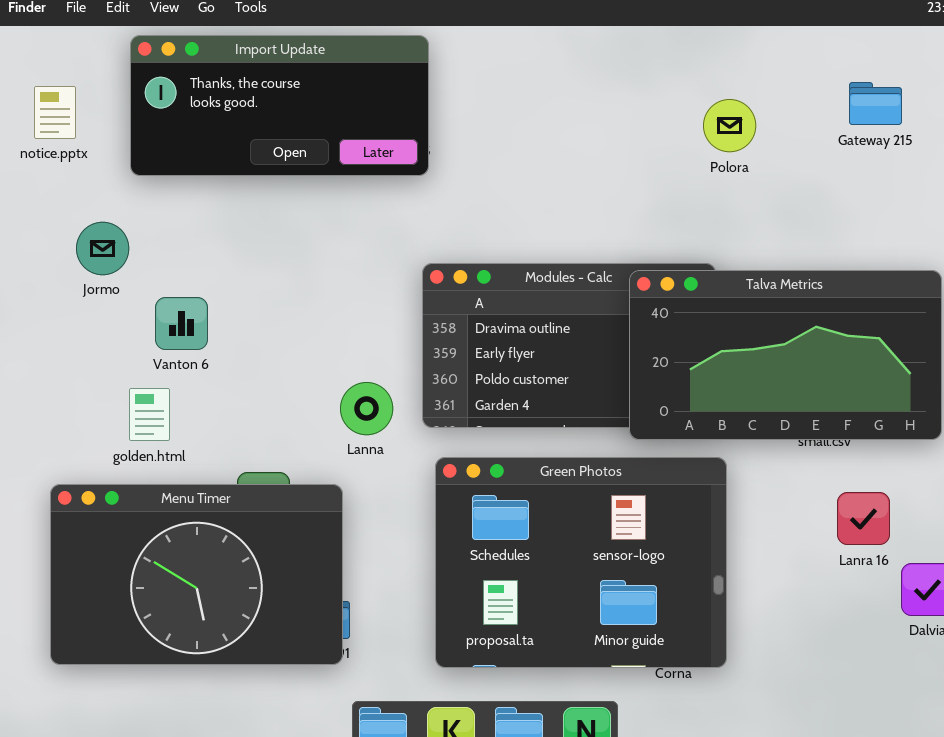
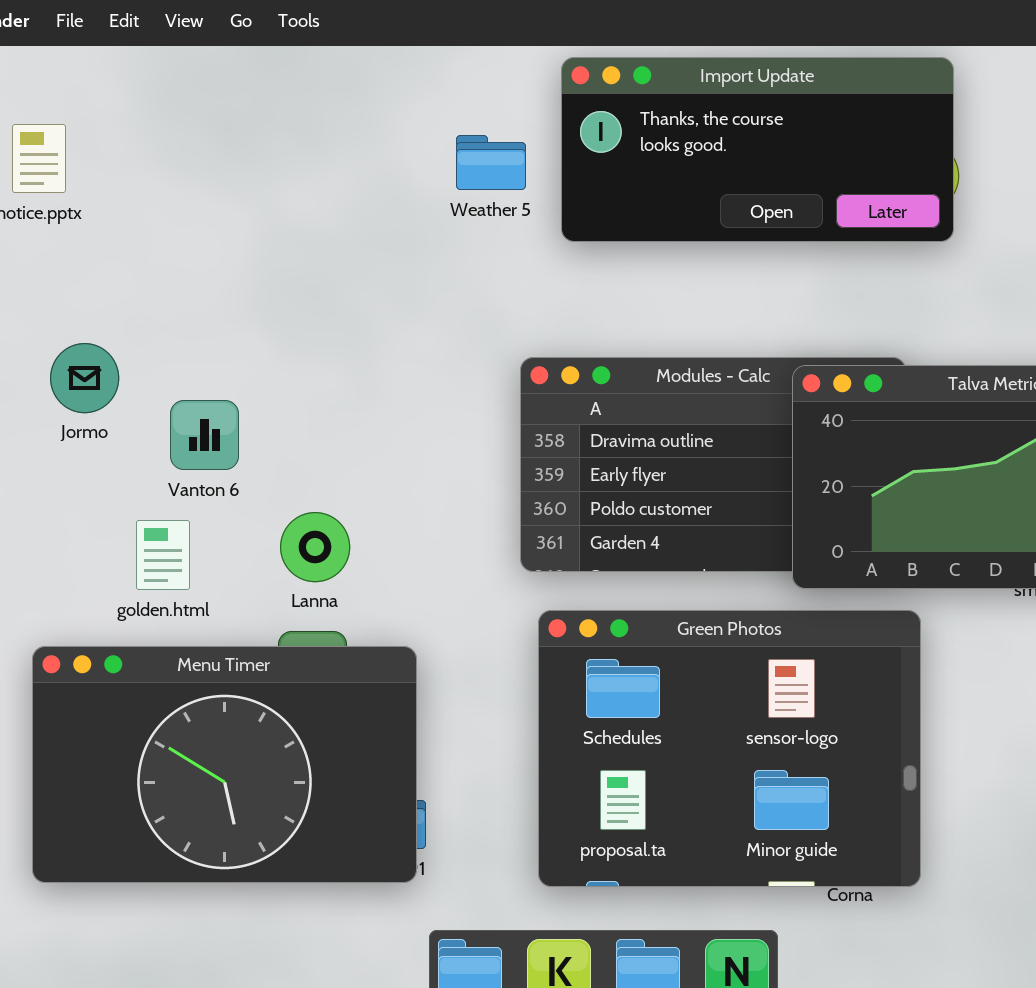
Import Update: [130,35,429,176] -> [561,57,954,242], moved
Jormo: [76,222,129,275] -> [50,343,119,413], moved
Lanna: [340,382,393,435] -> [280,512,350,582], moved

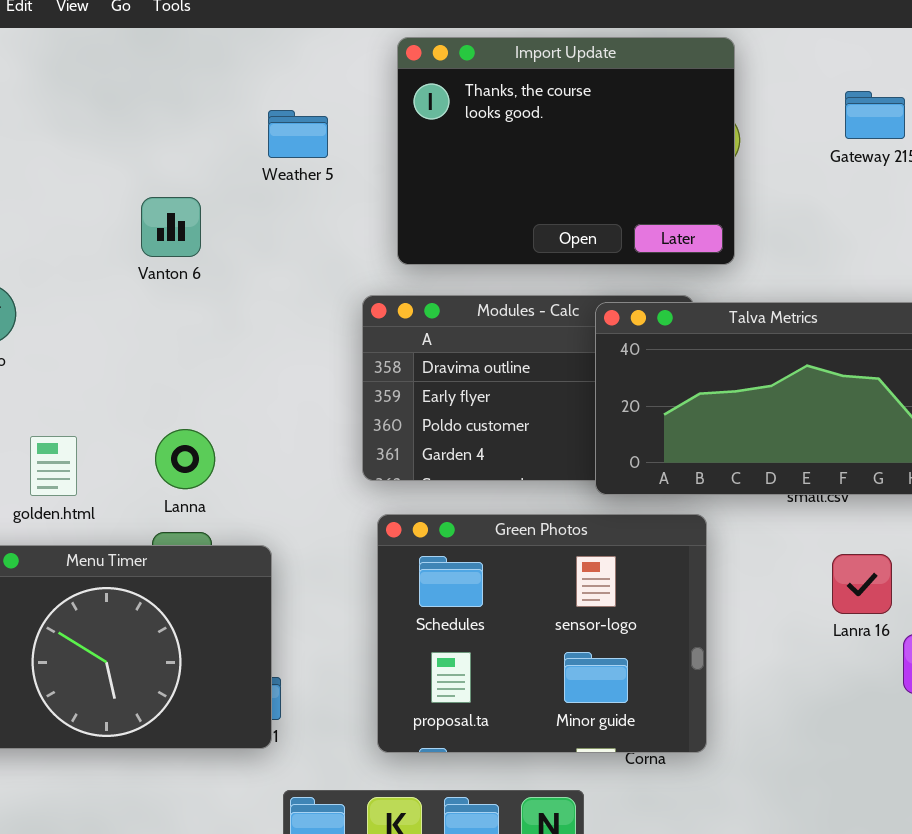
Import Update: [561,57,954,242] -> [397,37,735,265], resized
Weather 5: [456,135,526,190] -> [268,110,328,158], moved
Vanton 6: [170,400,239,470] -> [141,197,201,257], moved

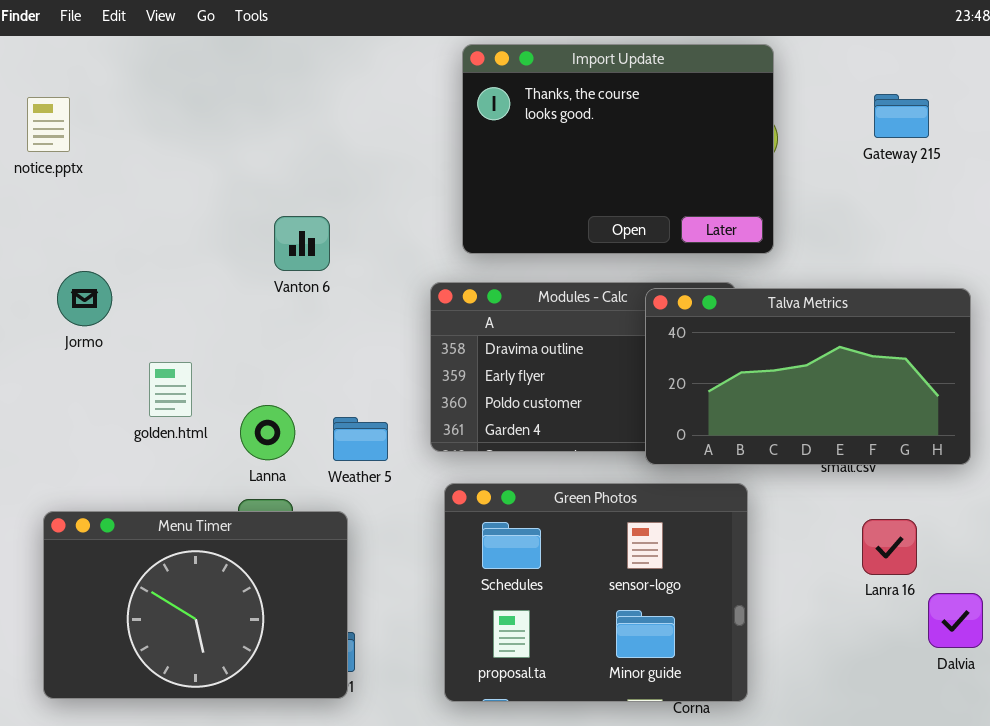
Weather 5: [268,110,328,158] -> [333,417,388,461], moved
Vanton 6: [141,197,201,257] -> [274,216,330,271], moved
golden.html: [30,436,77,496] -> [149,362,192,417], moved

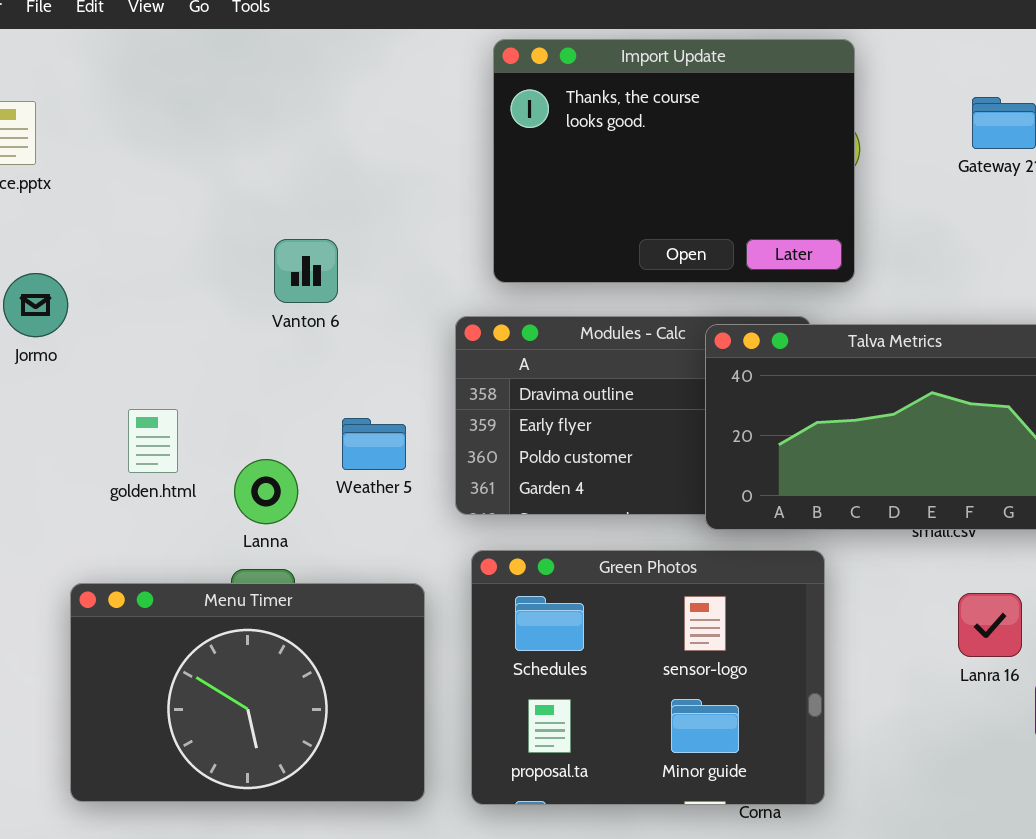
Jormo: [57,271,112,326] -> [3,273,68,337], moved
Weather 5: [333,417,388,461] -> [342,418,406,470], moved
Menu Timer: [43,511,348,699] -> [70,583,425,802], moved

